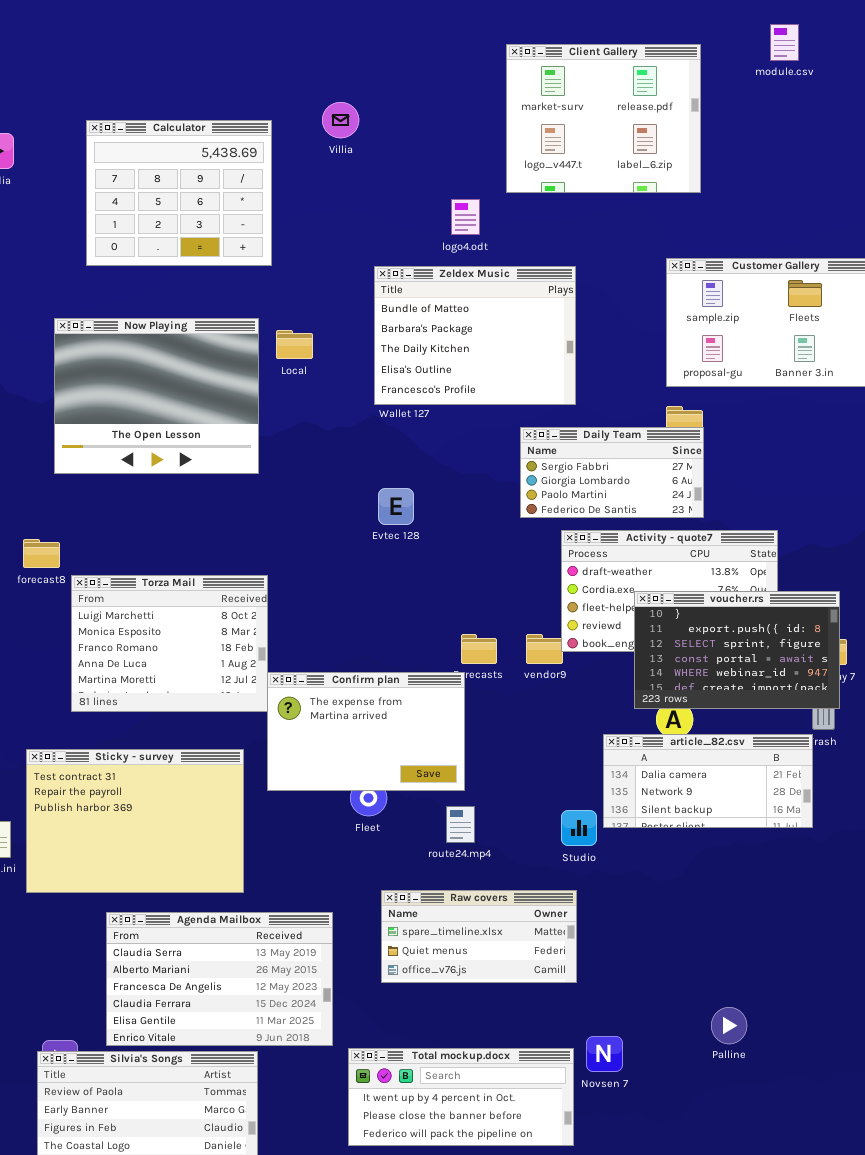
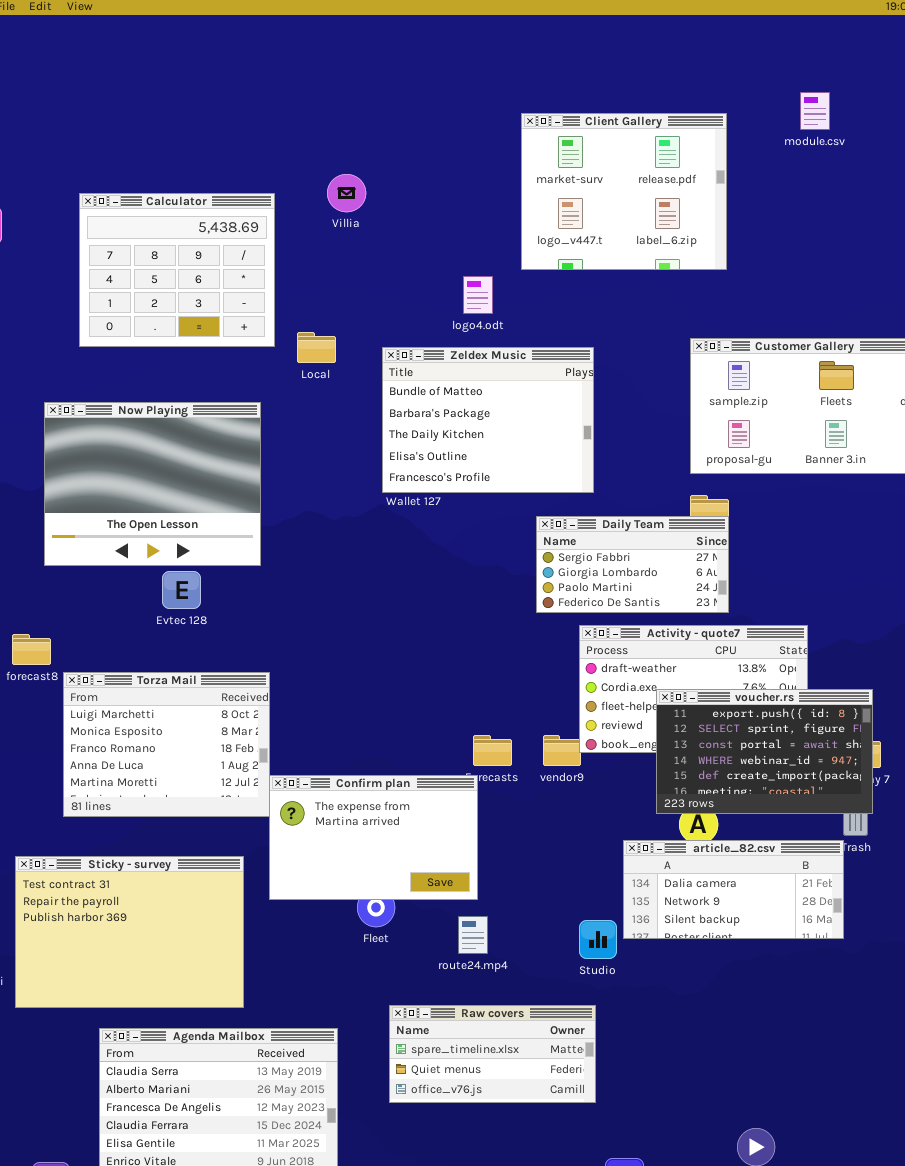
Local: [276,330,313,359] -> [297,332,336,363], moved
Evtec 128: [378,488,414,525] -> [162,571,201,609], moved
voucher.rs: [634,591,840,709] -> [656,689,873,814], scrolled down 1 row

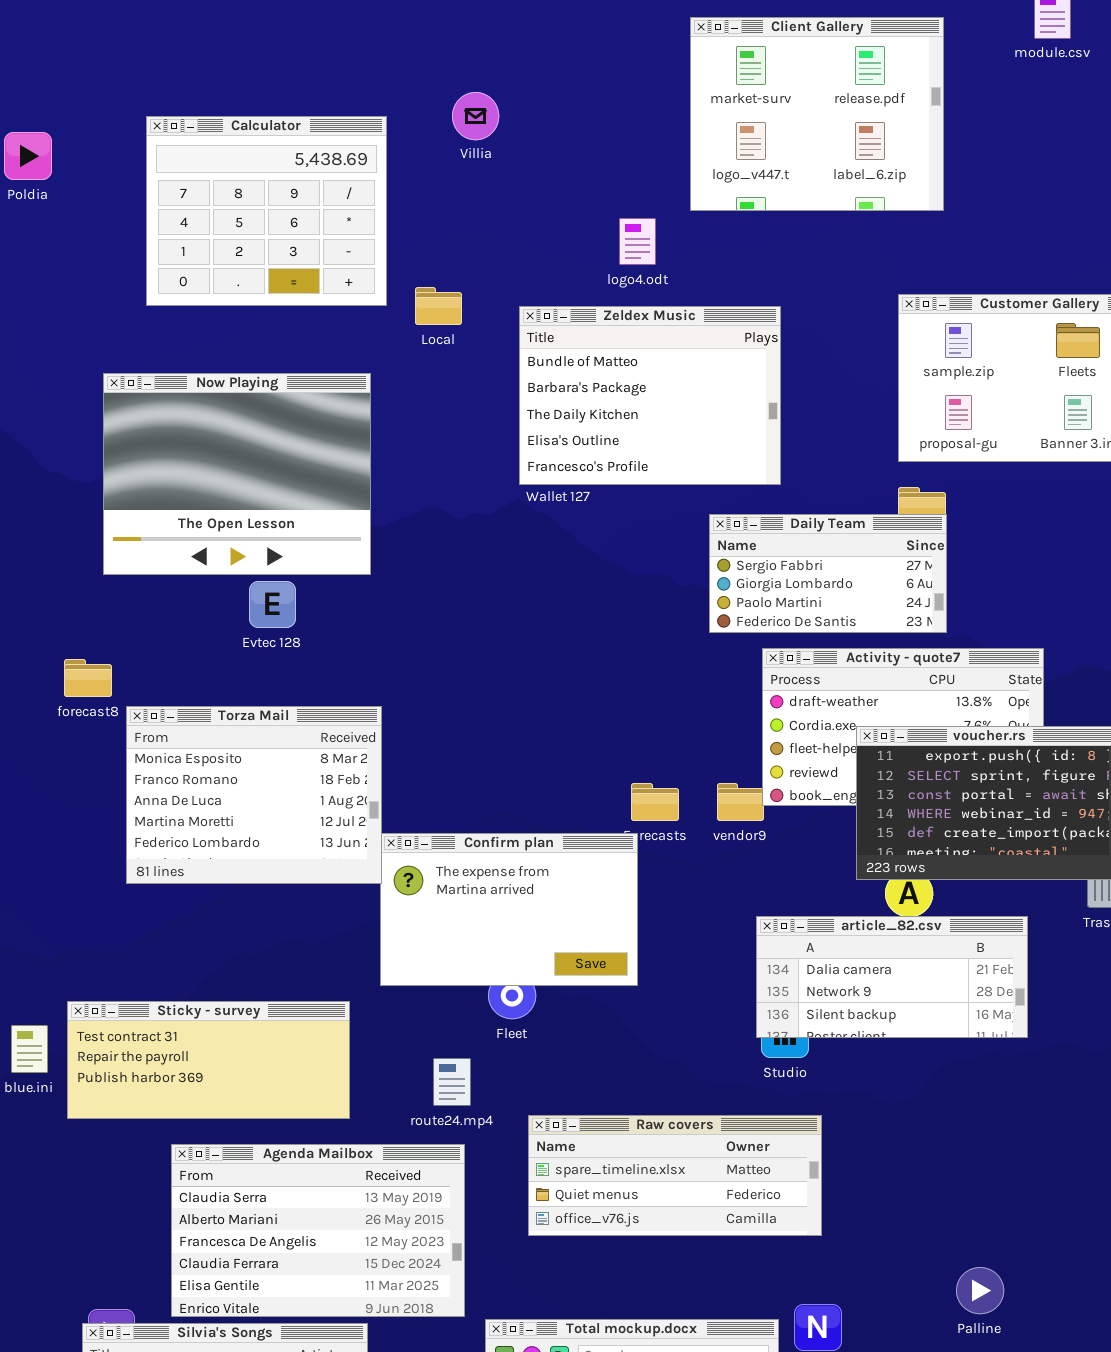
Torza Mail: [63,672,270,817] -> [126,706,382,884], scrolled down 1 row
article_82.csv: [623,840,844,939] -> [756,916,1028,1038], moved
Sticky - survey: [15,856,244,1008] -> [67,1001,350,1119], resized
route24.mp4: [458,916,488,954] -> [433,1058,471,1106], moved
Raw covers: [389,1005,596,1103] -> [528,1115,822,1236], resized

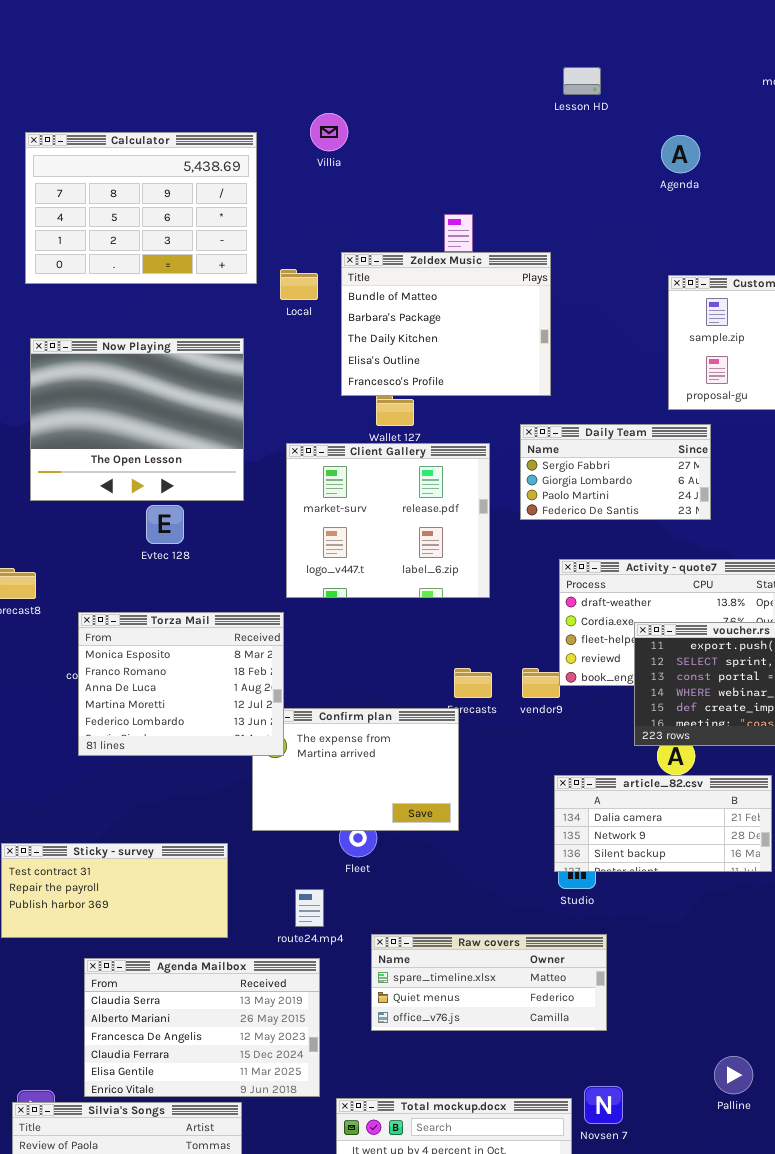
Client Gallery: [690,17,944,211] -> [286,443,490,598], moved
Calculator: [146,116,387,306] -> [25,132,257,284], resized
Zeldex Music: [519,306,781,485] -> [341,252,551,396], moved
Daily Team: [709,514,947,633] -> [520,424,711,520], moved
Torza Mail: [126,706,382,884] -> [78,612,284,756], moved

